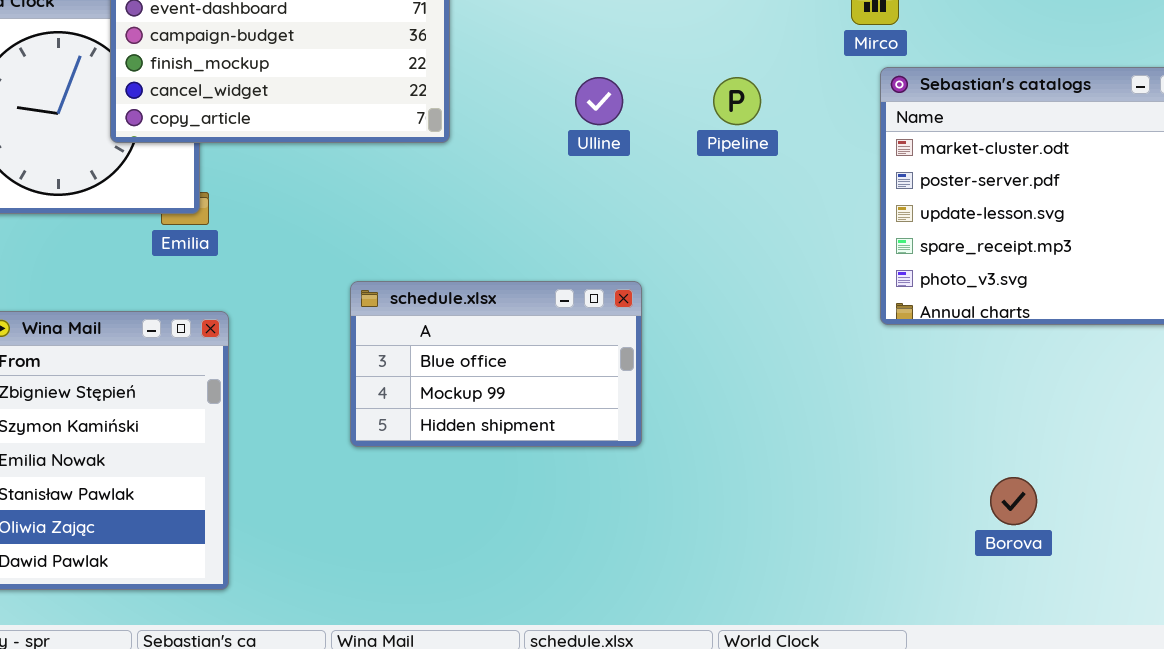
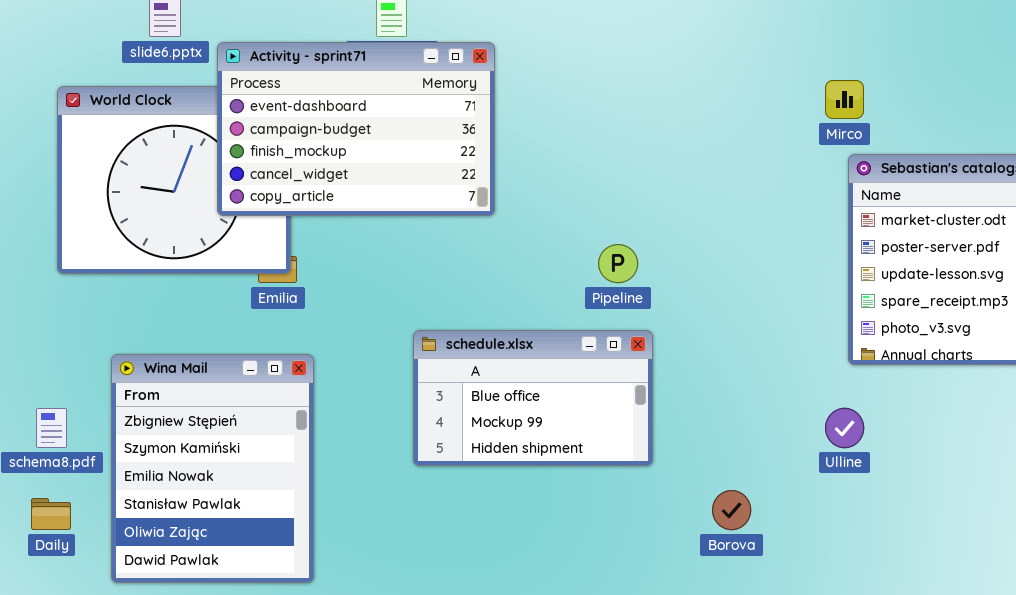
Ulline: [575,77,623,125] -> [825,408,864,448], moved
Pipeline: [713,77,761,125] -> [598,244,638,283], moved
Borova: [990,477,1037,525] -> [712,490,751,530], moved

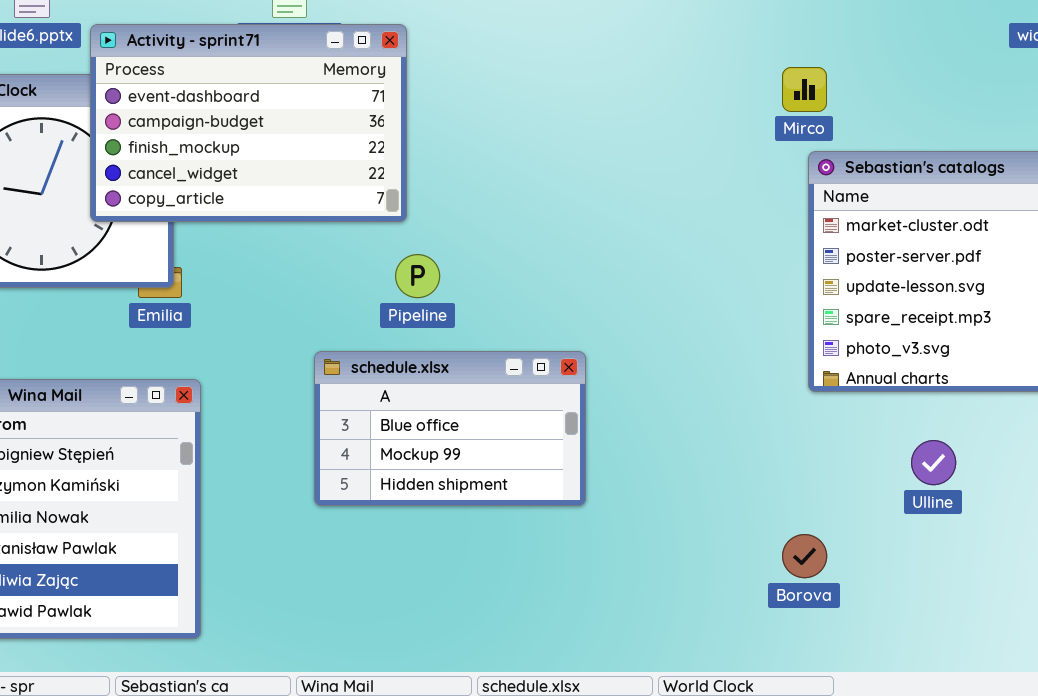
Pipeline: [598,244,638,283] -> [395,254,440,298], moved
Ulline: [825,408,864,448] -> [911,440,956,485], moved
Borova: [712,490,751,530] -> [782,534,827,578], moved

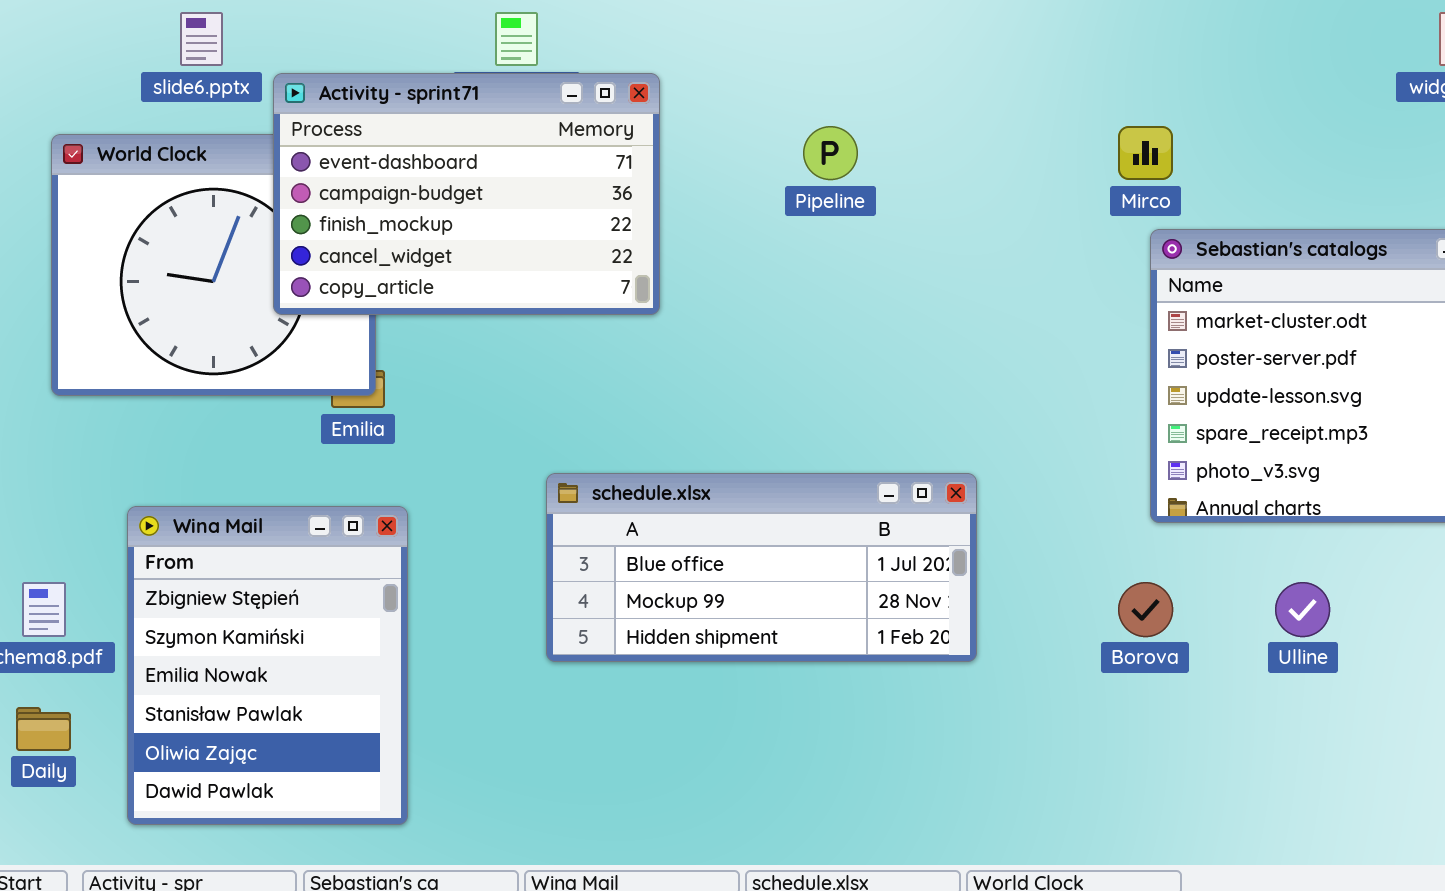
Pipeline: [395,254,440,298] -> [803,126,858,180], moved
schedule.xlsx: [314,351,586,506] -> [546,473,977,662], resized
Borova: [782,534,827,578] -> [1118,582,1173,637], moved

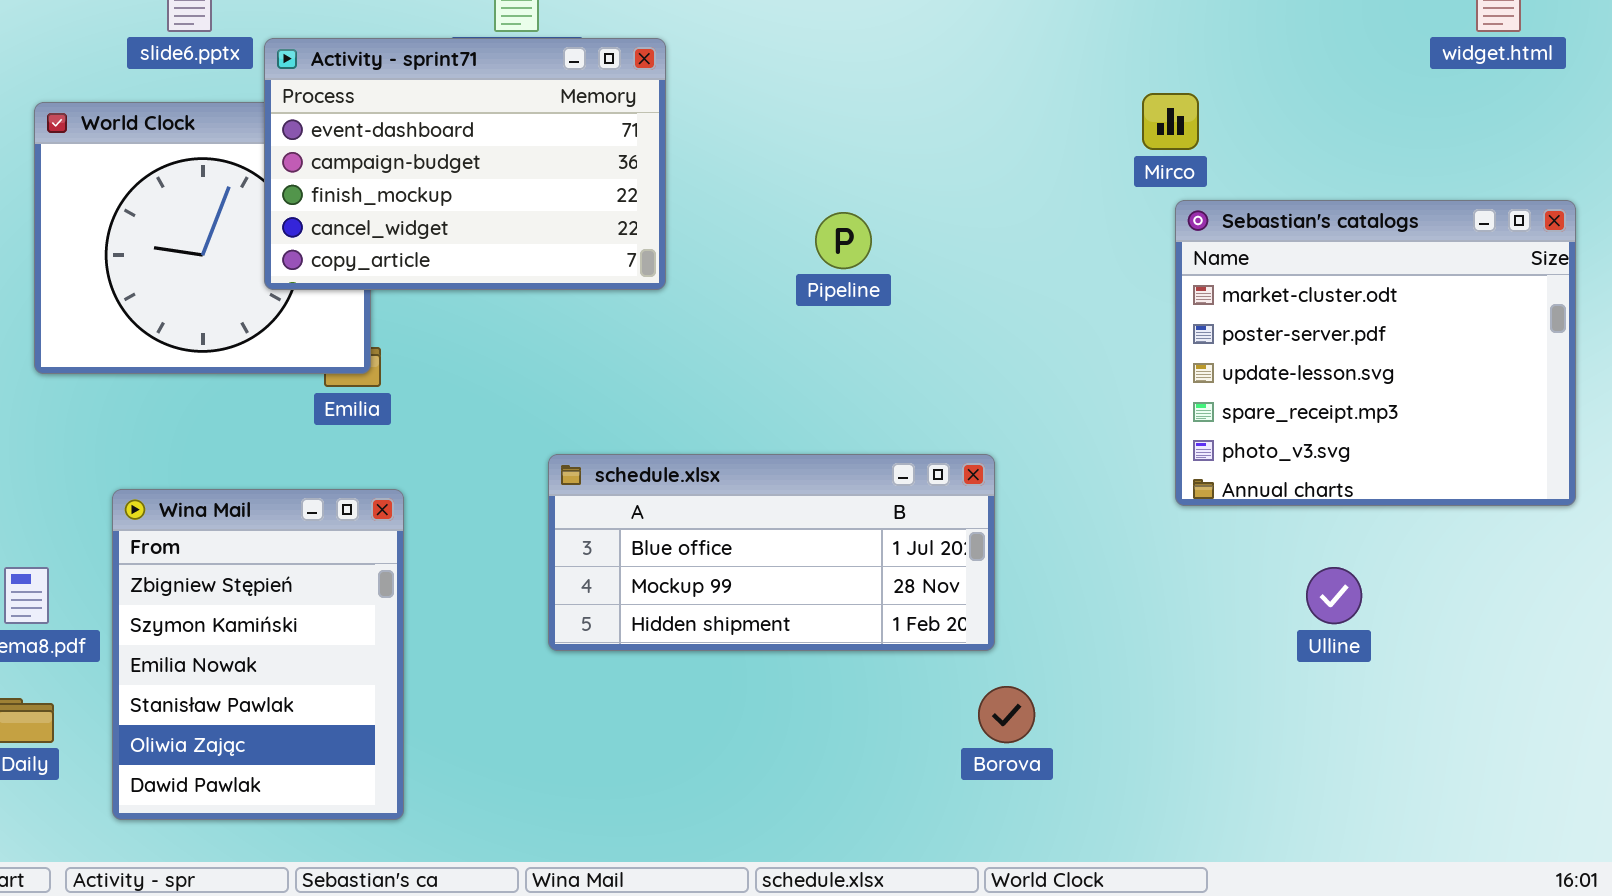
Pipeline: [803,126,858,180] -> [815,212,872,269], moved
Borova: [1118,582,1173,637] -> [978,686,1035,743], moved

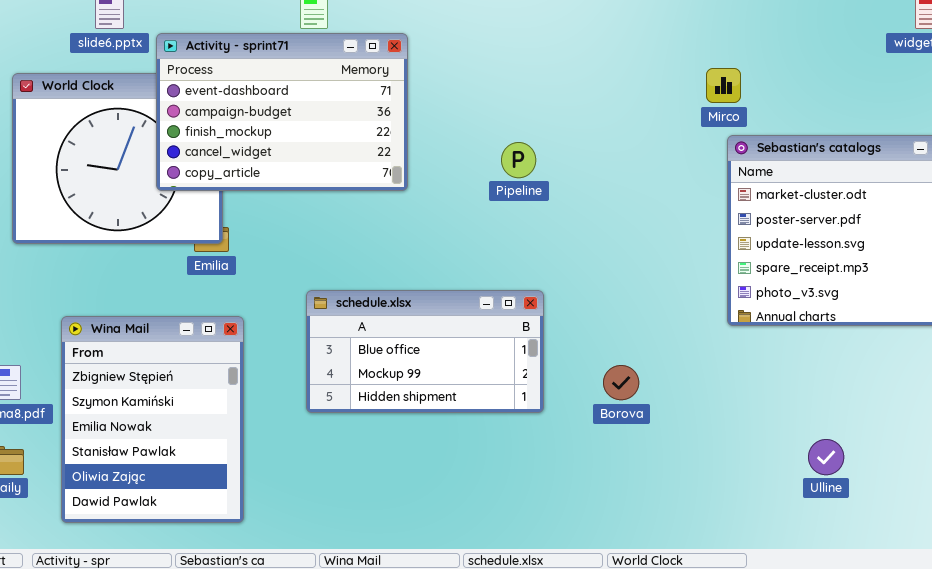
schedule.xlsx: [548,454,995,651] -> [306,290,544,413], moved, resized
Ulline: [1306,567,1362,624] -> [808,439,844,475], moved
Borova: [978,686,1035,743] -> [603,365,639,400], moved

